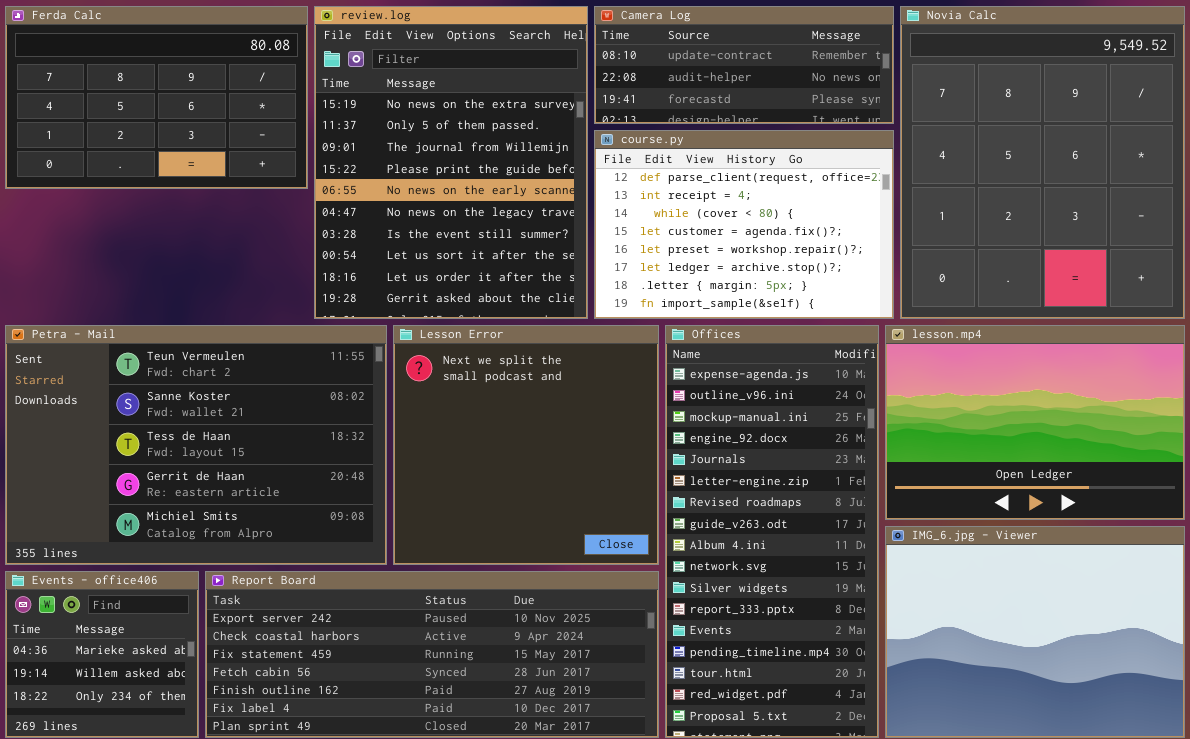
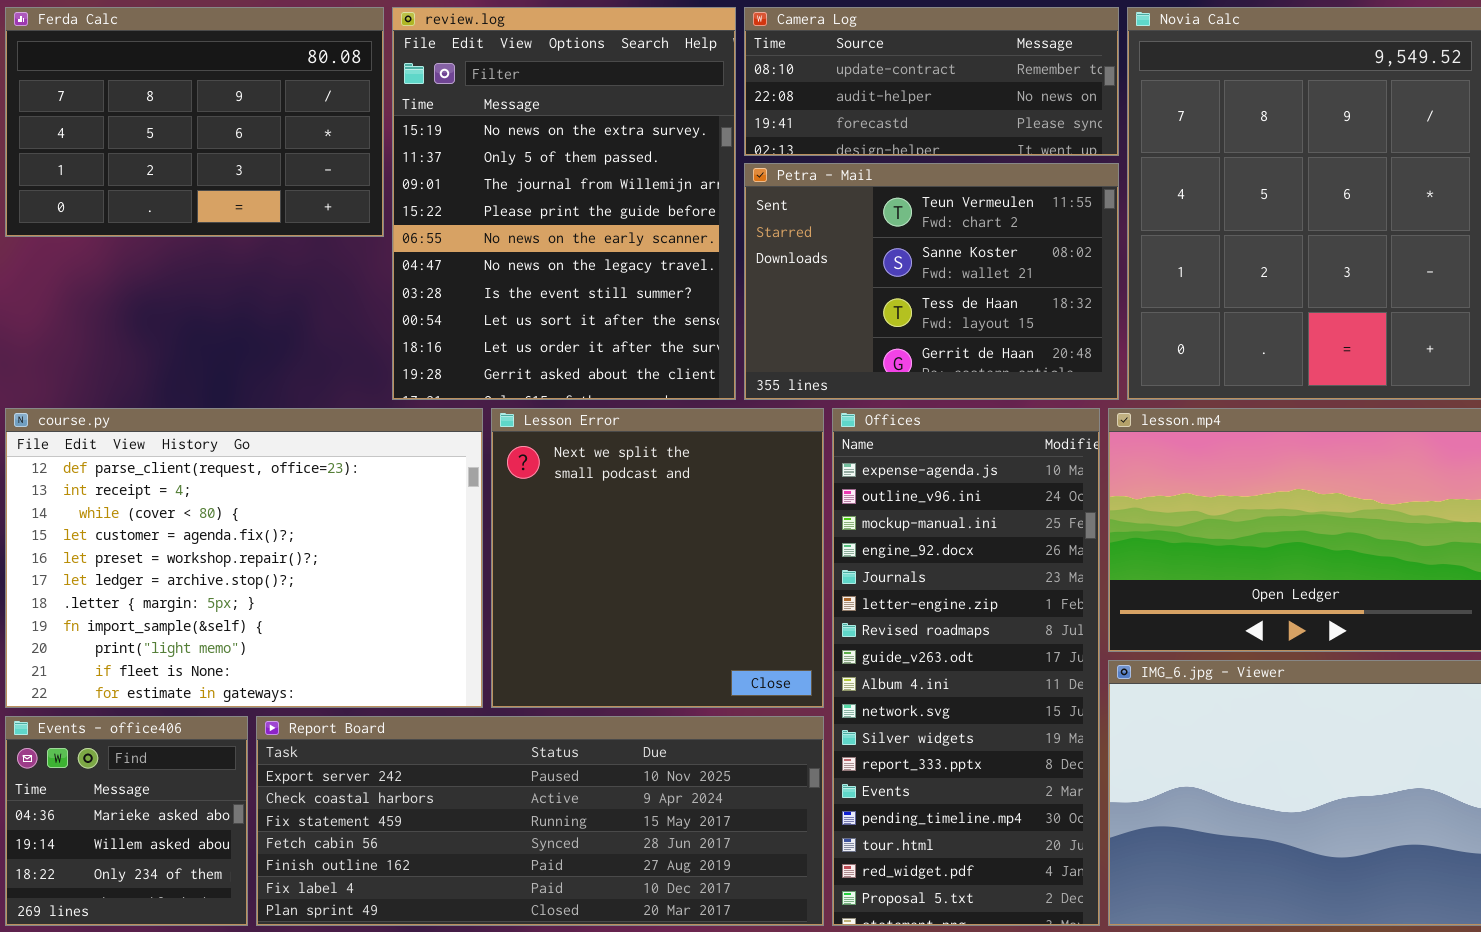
course.py: [594,130,894,319] -> [5,408,483,708], moved, resized
Petra - Mail: [5,325,387,565] -> [744,163,1119,400], moved, resized

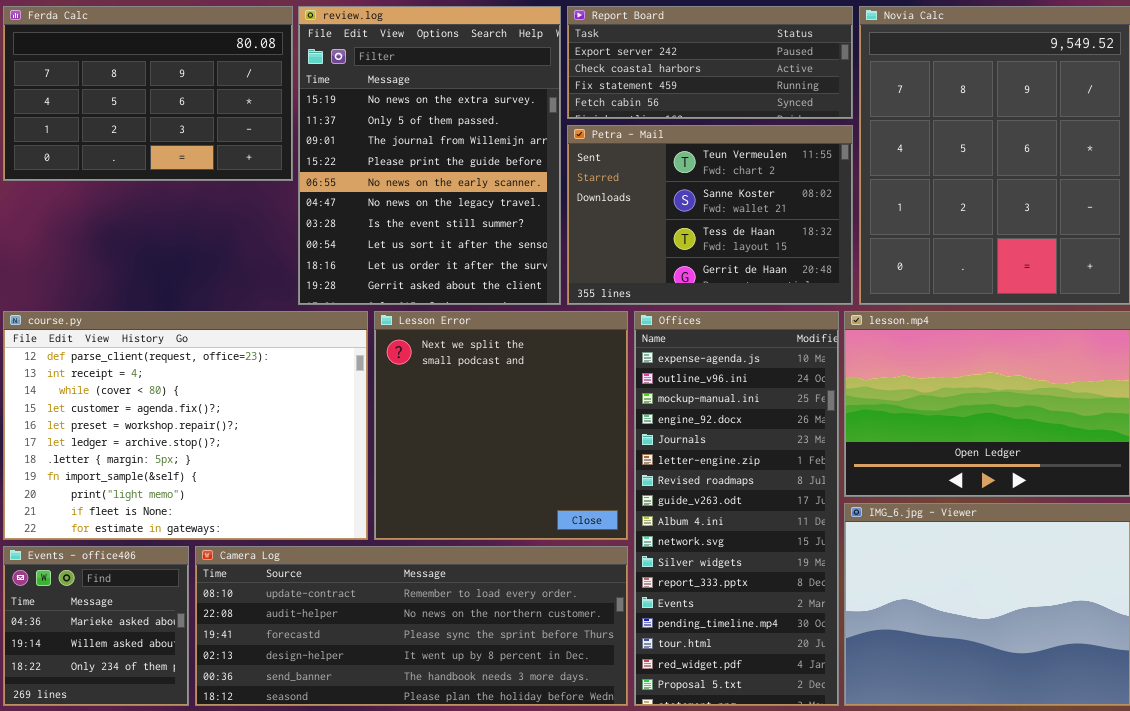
Camera Log: [744,7,1119,156] -> [195,546,628,706], moved, resized
Report Board: [256,716,824,926] -> [567,6,853,119], moved, resized

